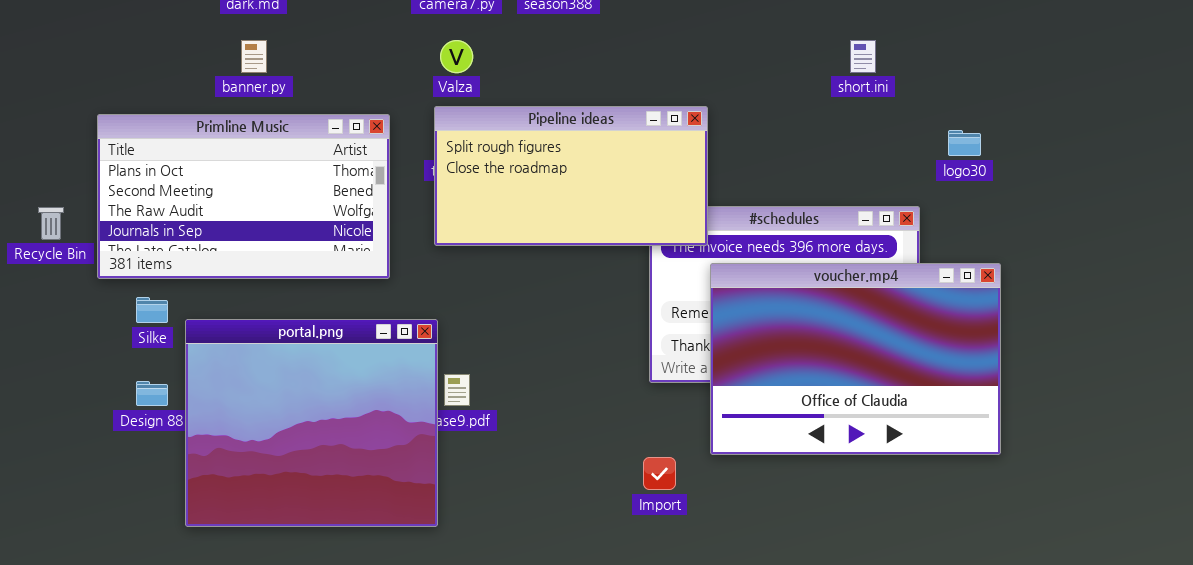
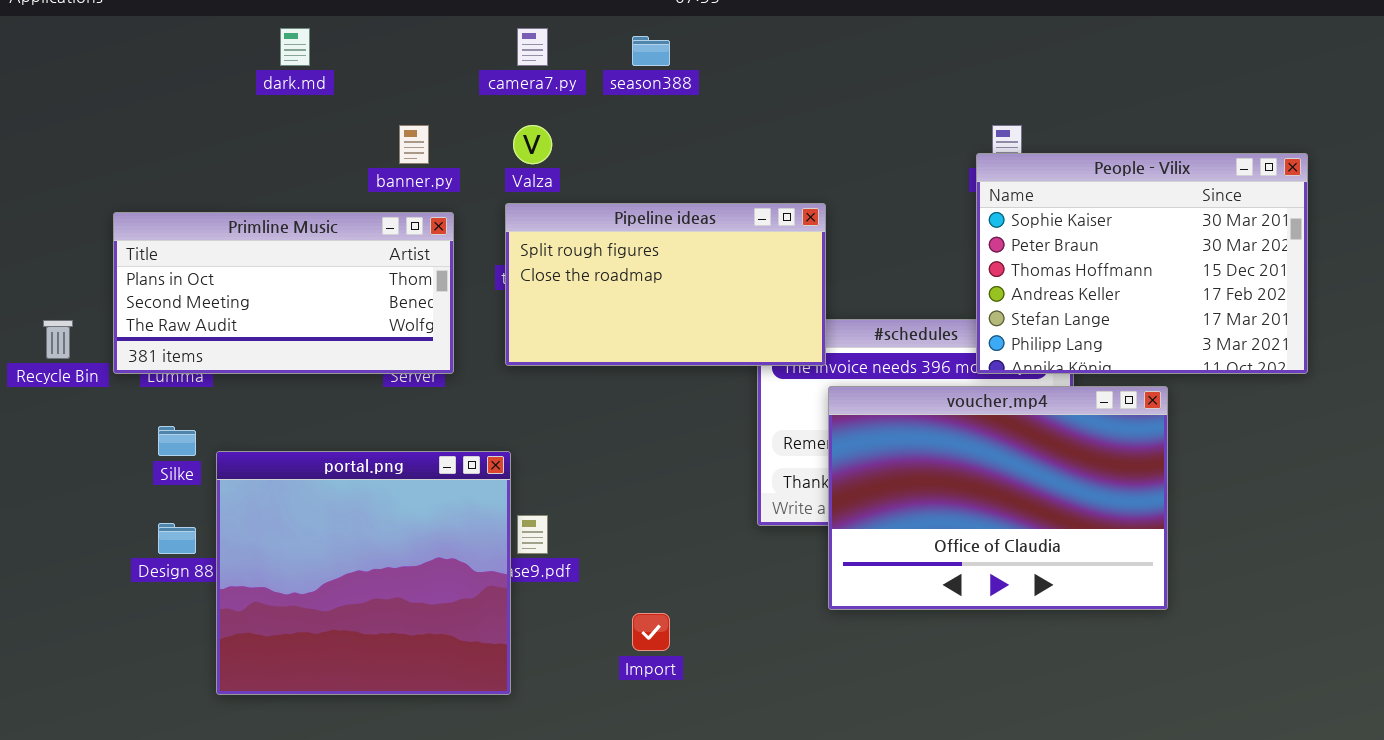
banner.py: [241,40,267,73] -> [399,125,429,164], moved
People - Vilix: none -> [976,153,1308,374], opened
Primline Music: [97,114,390,279] -> [113,212,454,374], resized
Import: [643,457,676,490] -> [632,613,670,651], moved

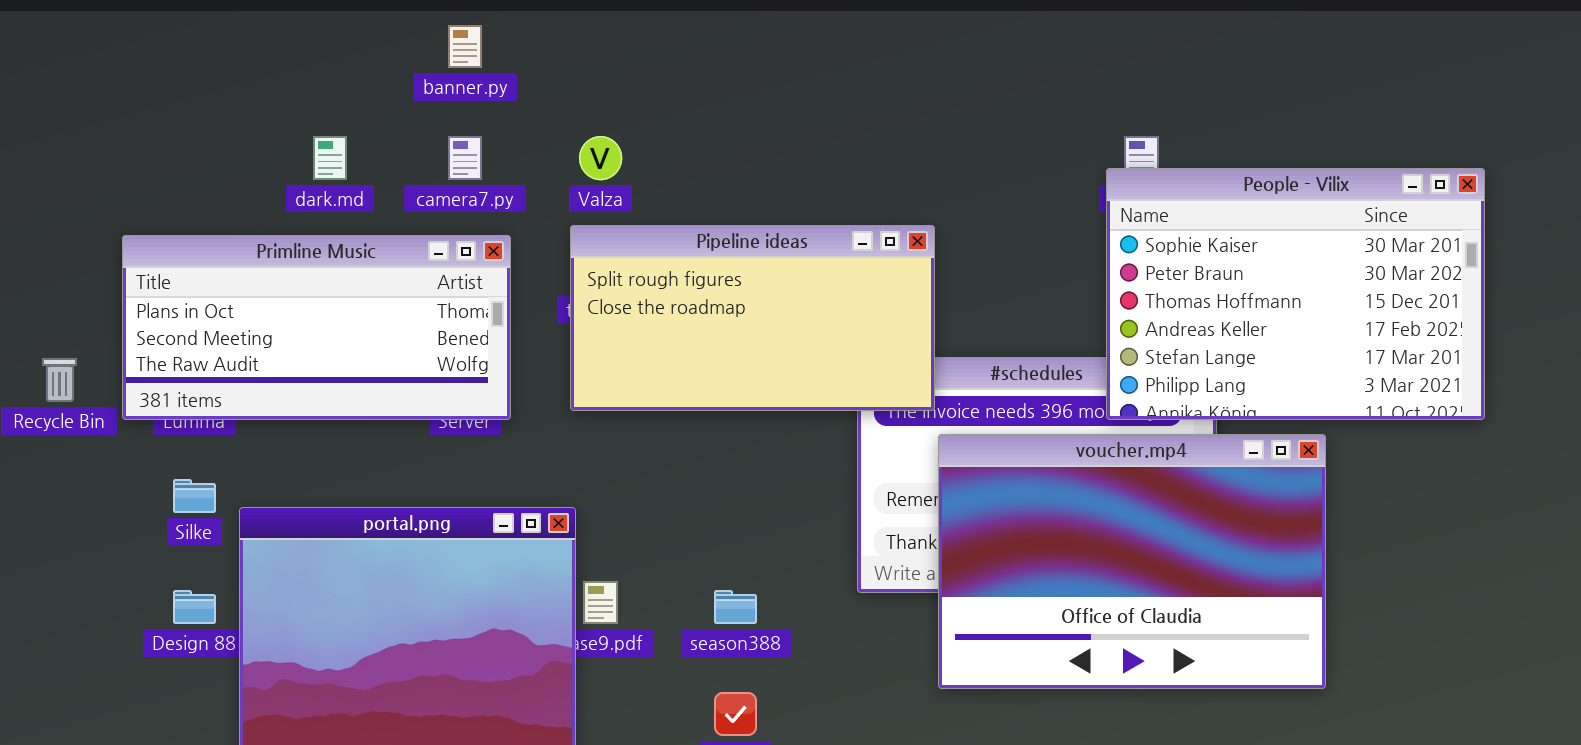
dark.md: [280,28,310,66] -> [313,136,347,180], moved
camera7.py: [517,28,548,66] -> [448,136,482,180], moved
season388: [632,36,670,66] -> [714,590,757,624], moved
banner.py: [399,125,429,164] -> [448,25,482,68], moved

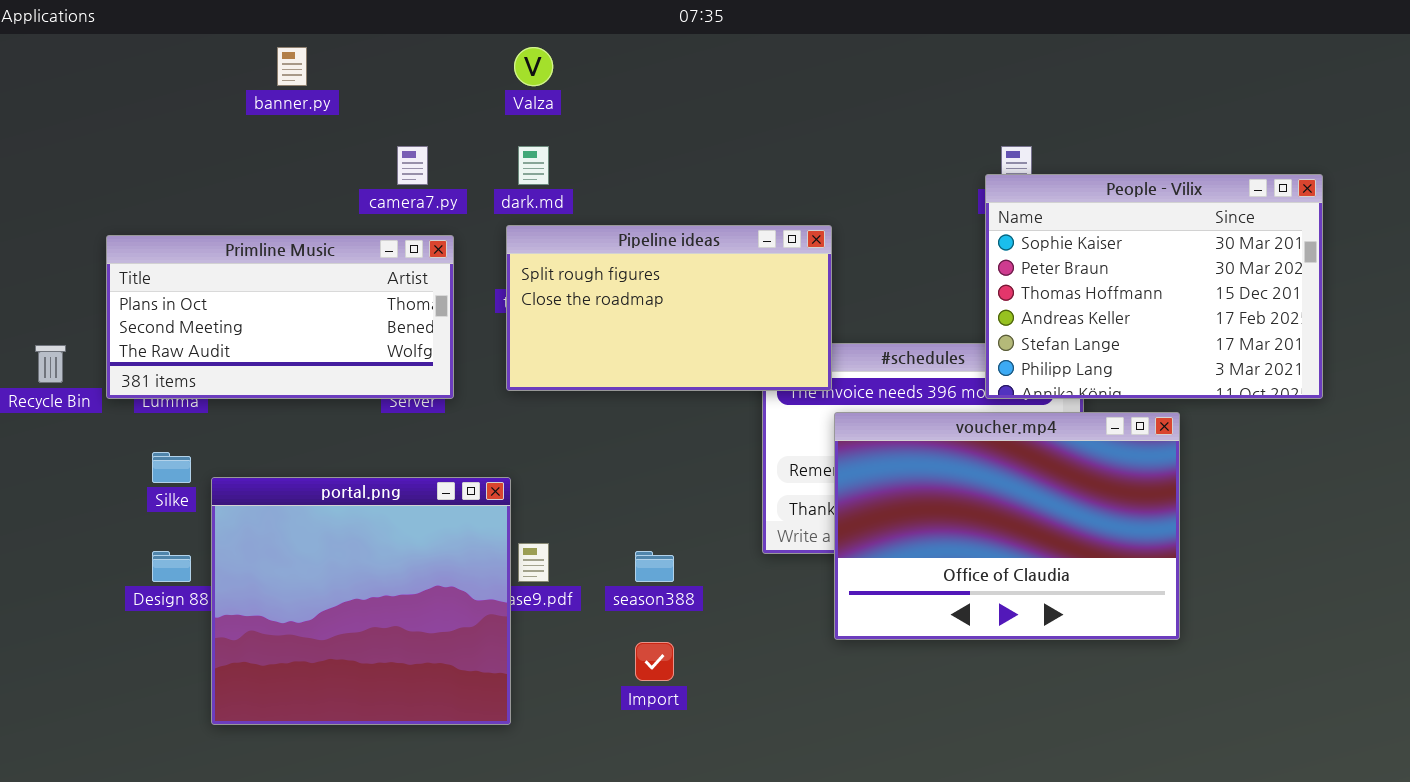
banner.py: [448,25,482,68] -> [277,47,307,86], moved
dark.md: [313,136,347,180] -> [518,146,549,185], moved
Valza: [579,136,622,180] -> [514,47,553,86], moved

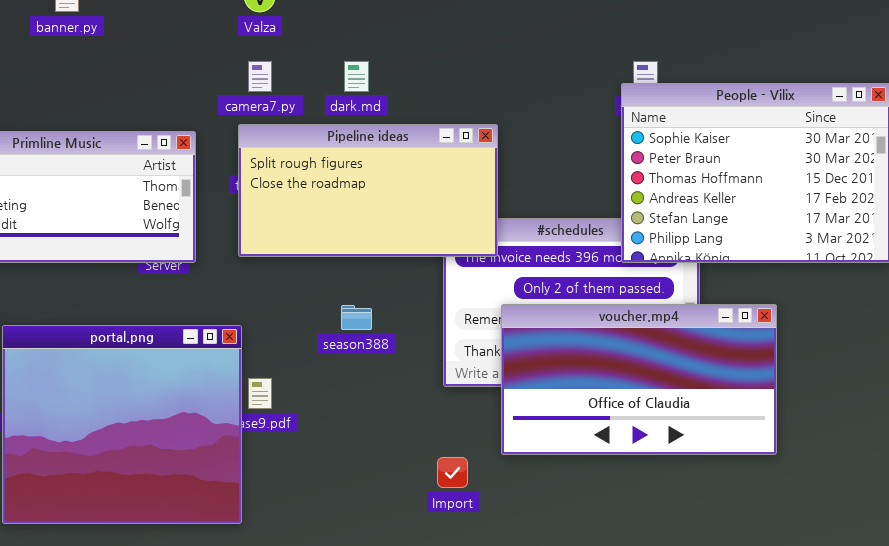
camera7.py: [397,146,428,185] -> [248,61,272,92], moved
dark.md: [518,146,549,185] -> [344,61,369,92], moved
voucher.mp4: [834,412,1180,640] -> [501,304,777,455], resized
season388: [635,551,674,582] -> [341,305,372,330], moved
Import: [635,642,674,681] -> [437,457,468,488], moved

